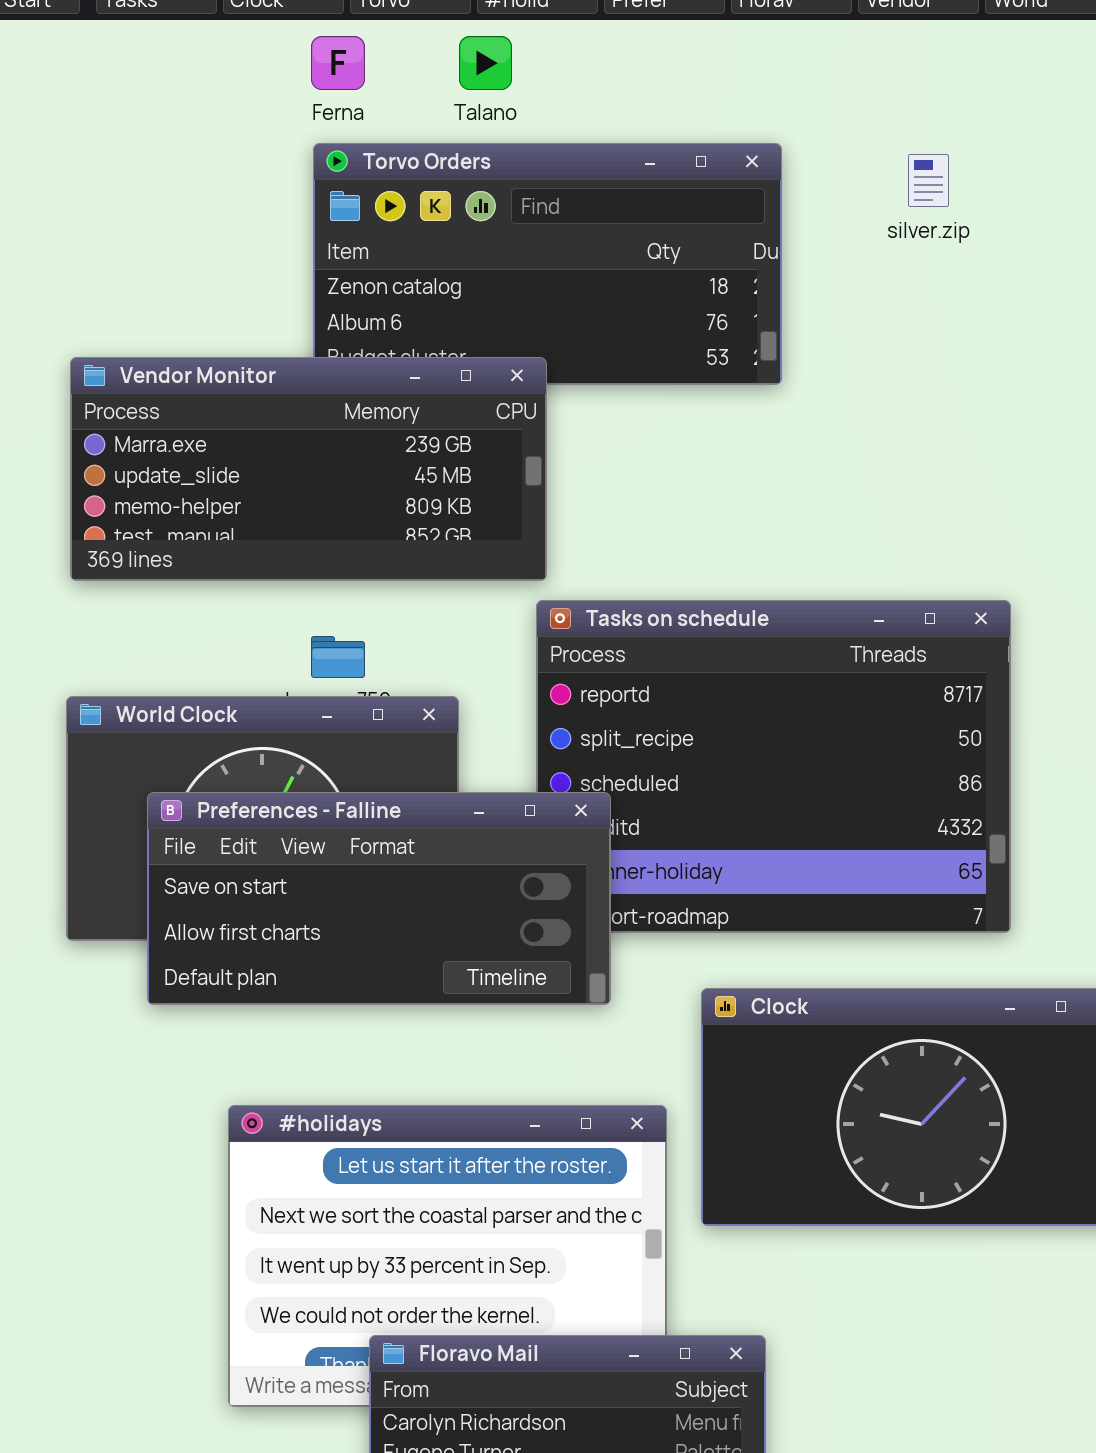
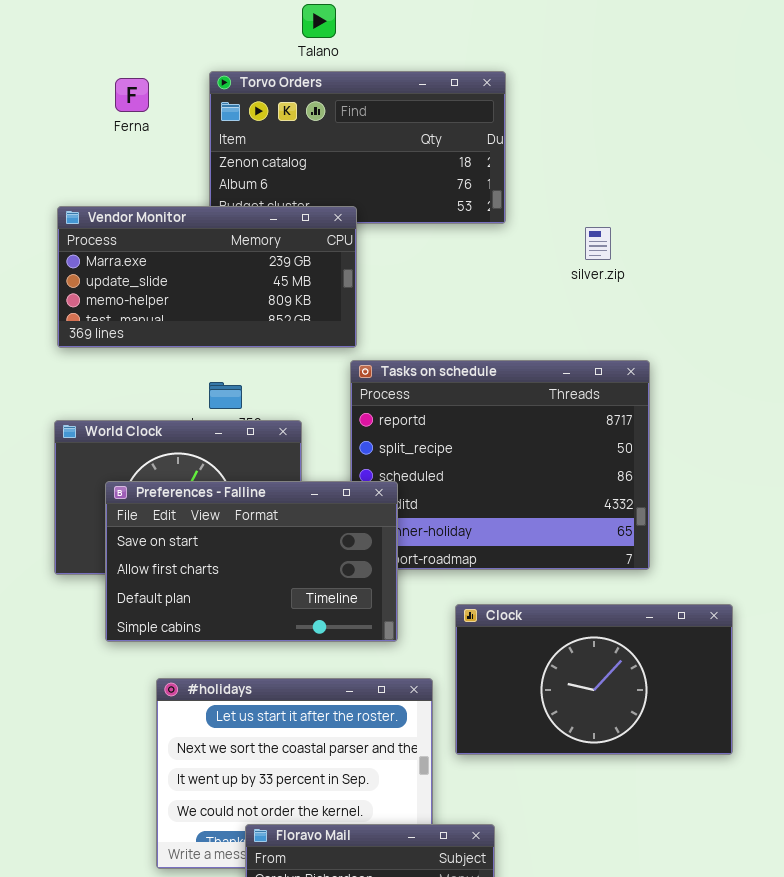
Ferna: [311,36,365,90] -> [115,78,149,112], moved
silver.zip: [908,154,949,207] -> [585,227,611,260], moved
Preferences - Falline: [147,792,611,1005] -> [105,481,398,642], resized

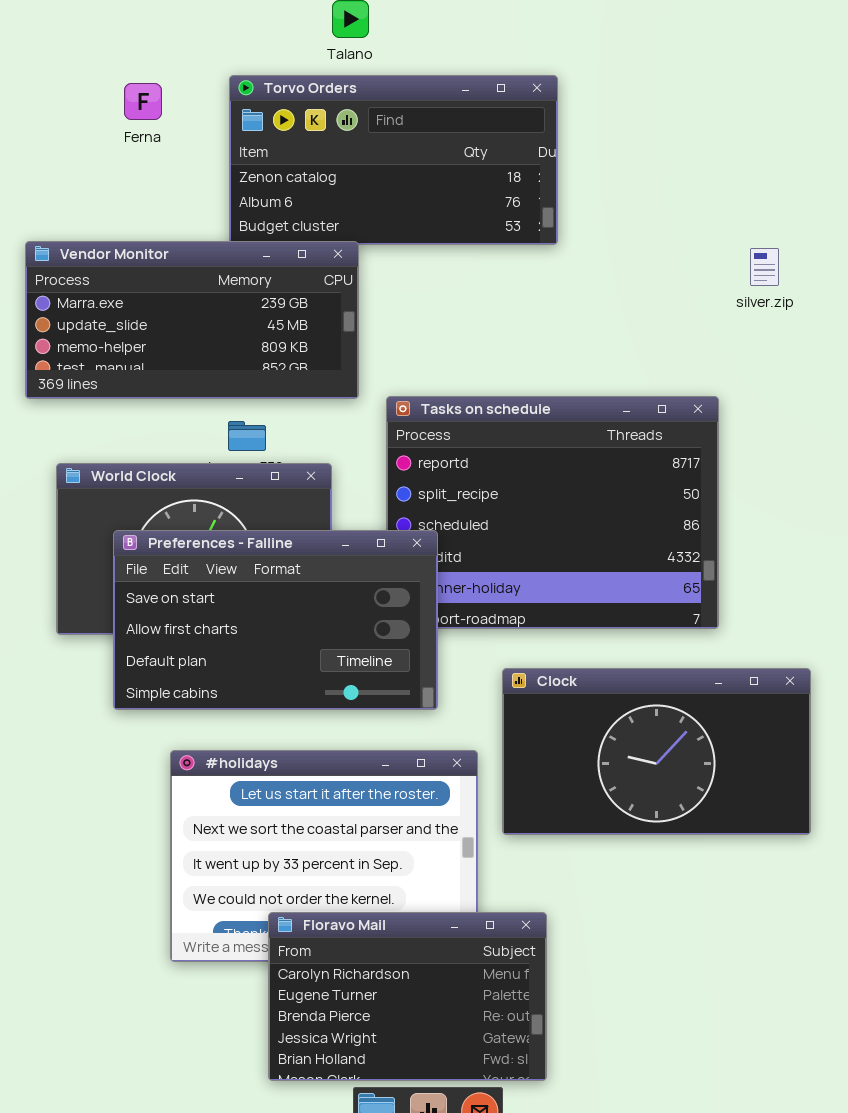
Vendor Monitor: [57,206,357,348] -> [25,241,359,399], moved
silver.zip: [585,227,611,260] -> [750,248,779,286], moved

